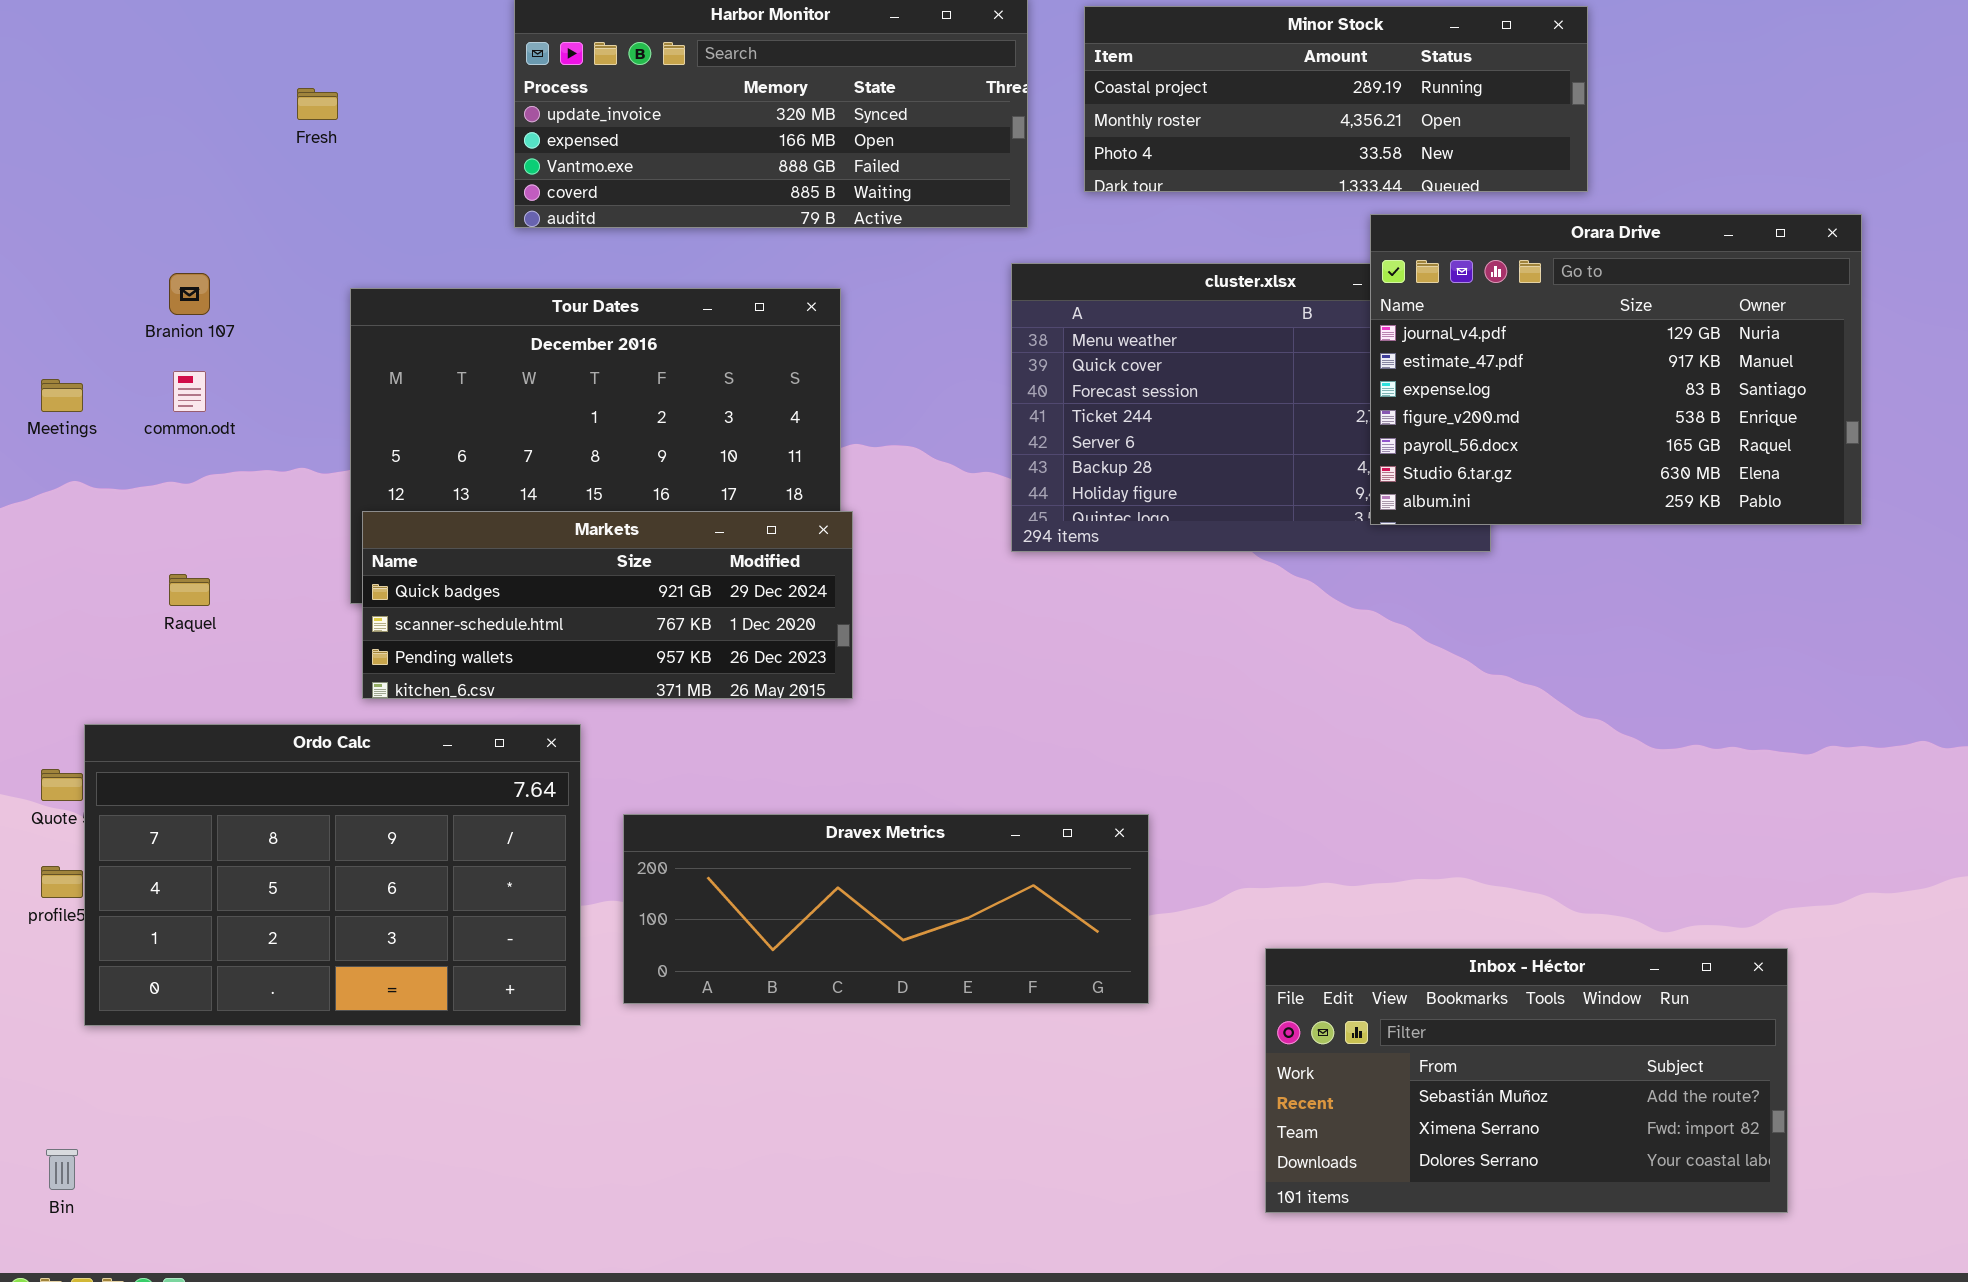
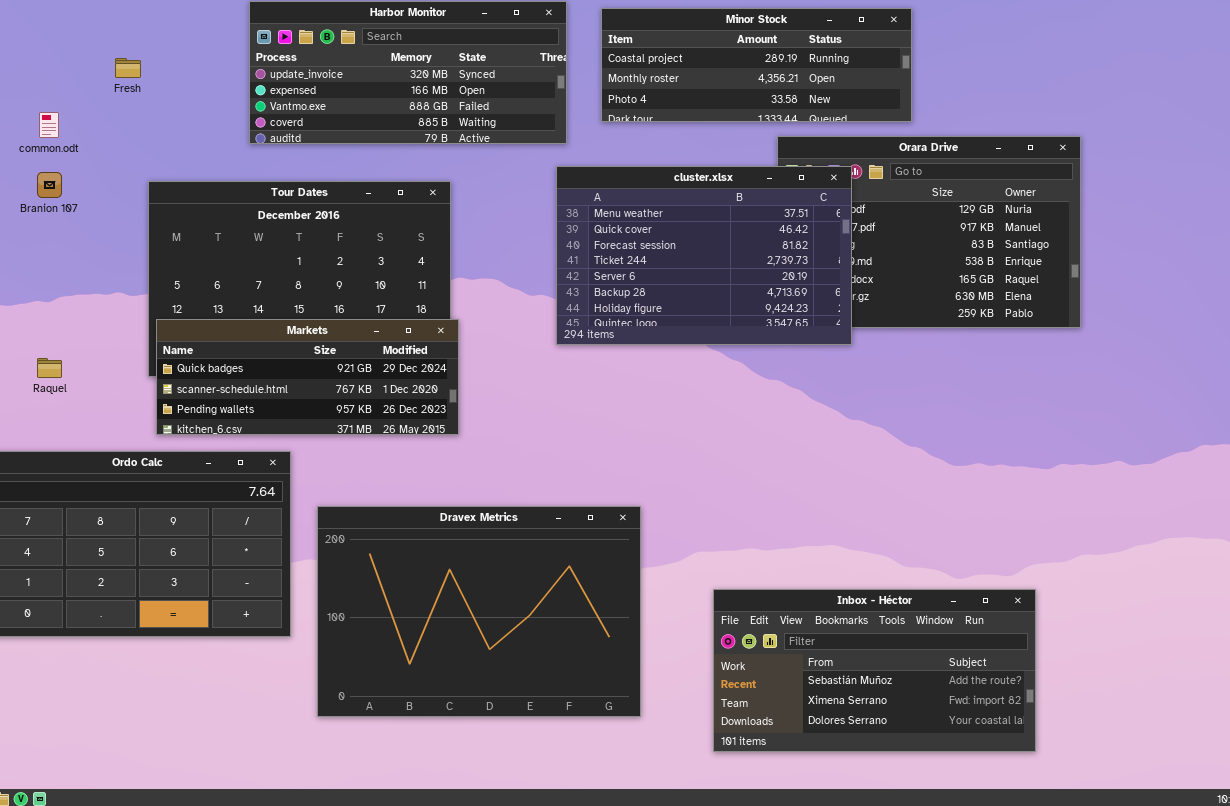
cluster.xlsx: [1011,263,1491,552] -> [556,166,852,345], raised
common.odt: [173,371,206,412] -> [39,112,59,138], moved
Dravex Metrics: [623,814,1149,1004] -> [317,506,641,717], resized

